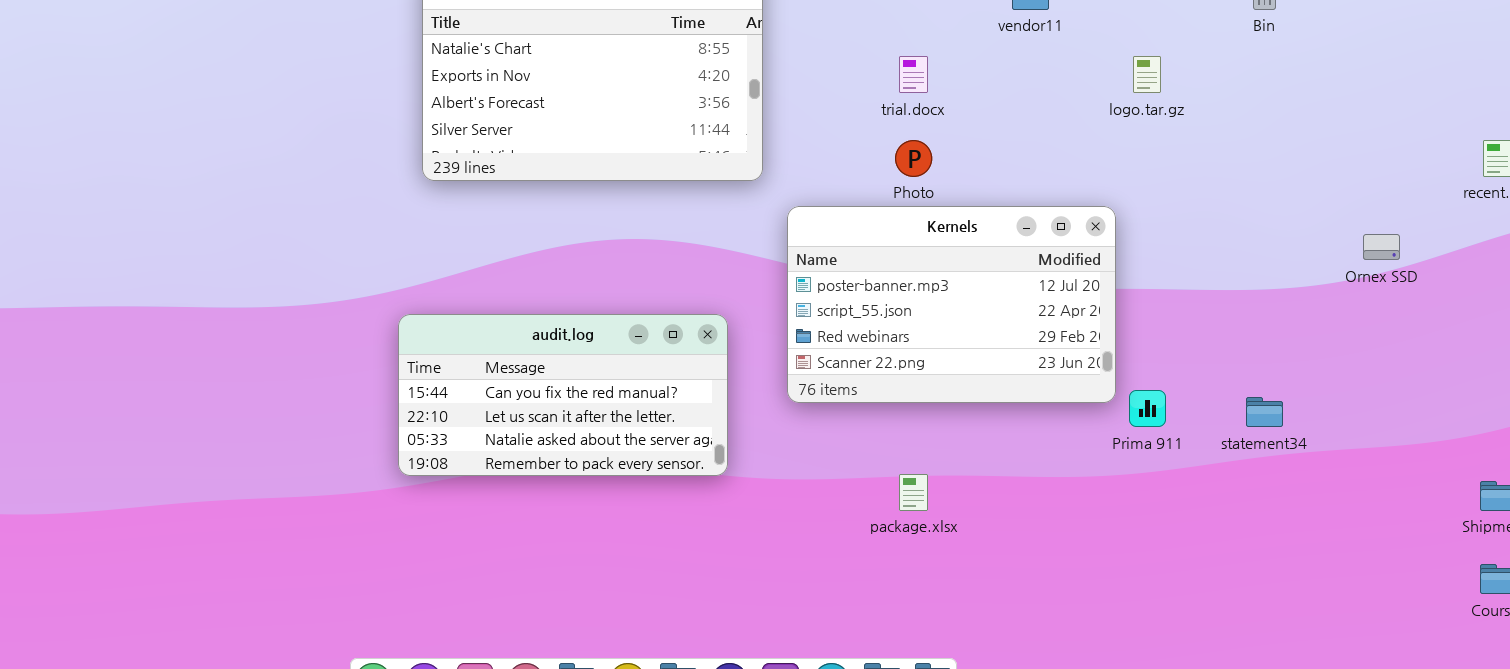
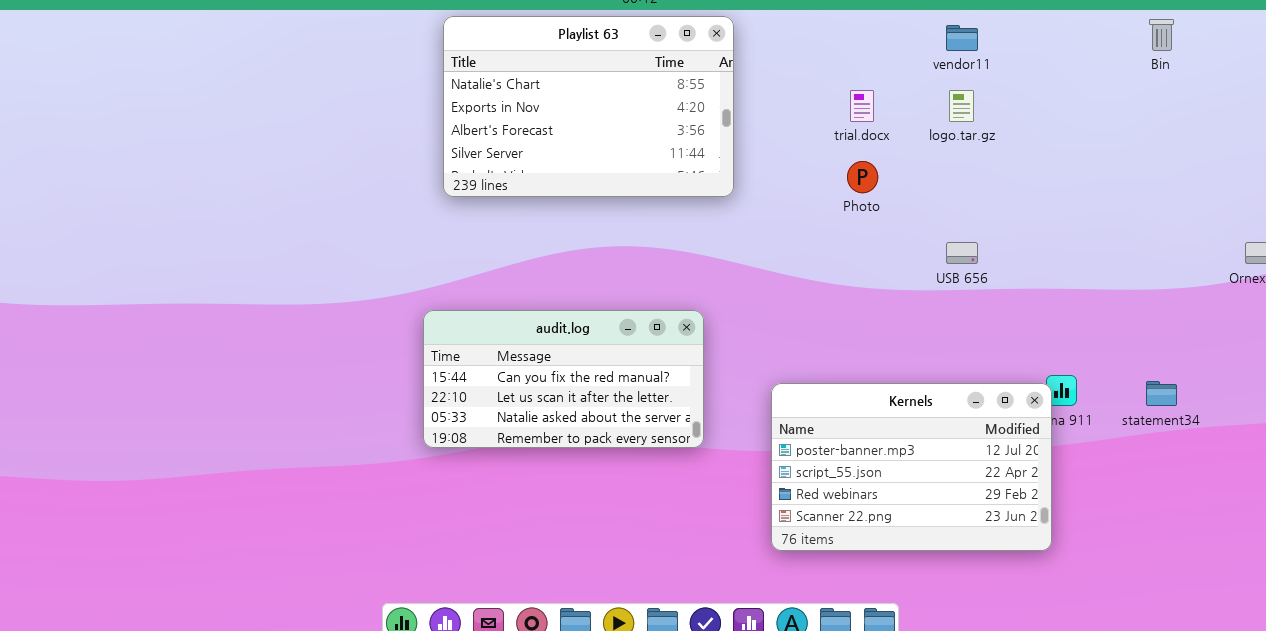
logo.tar.gz: [1133,56,1161,93] -> [949,90,974,122], moved
Kernels: [787,206,1116,403] -> [771,383,1052,551], moved

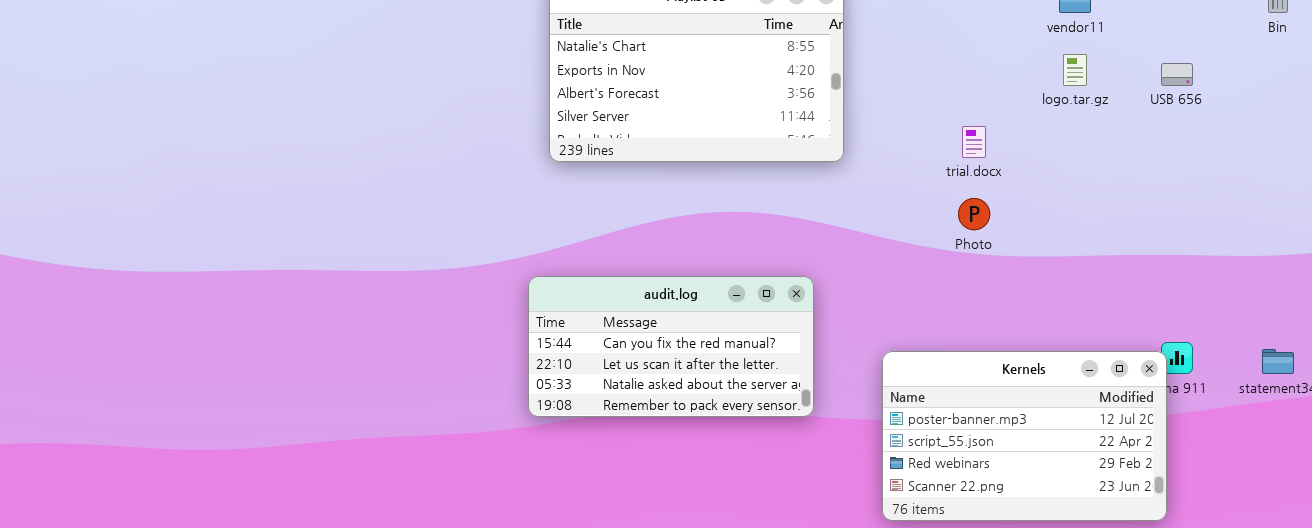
trial.docx: [850,90,874,122] -> [962,126,986,158], moved
Photo: [847,161,878,193] -> [958,198,990,230], moved
USB 656: [946,242,978,264] -> [1161,63,1193,86], moved

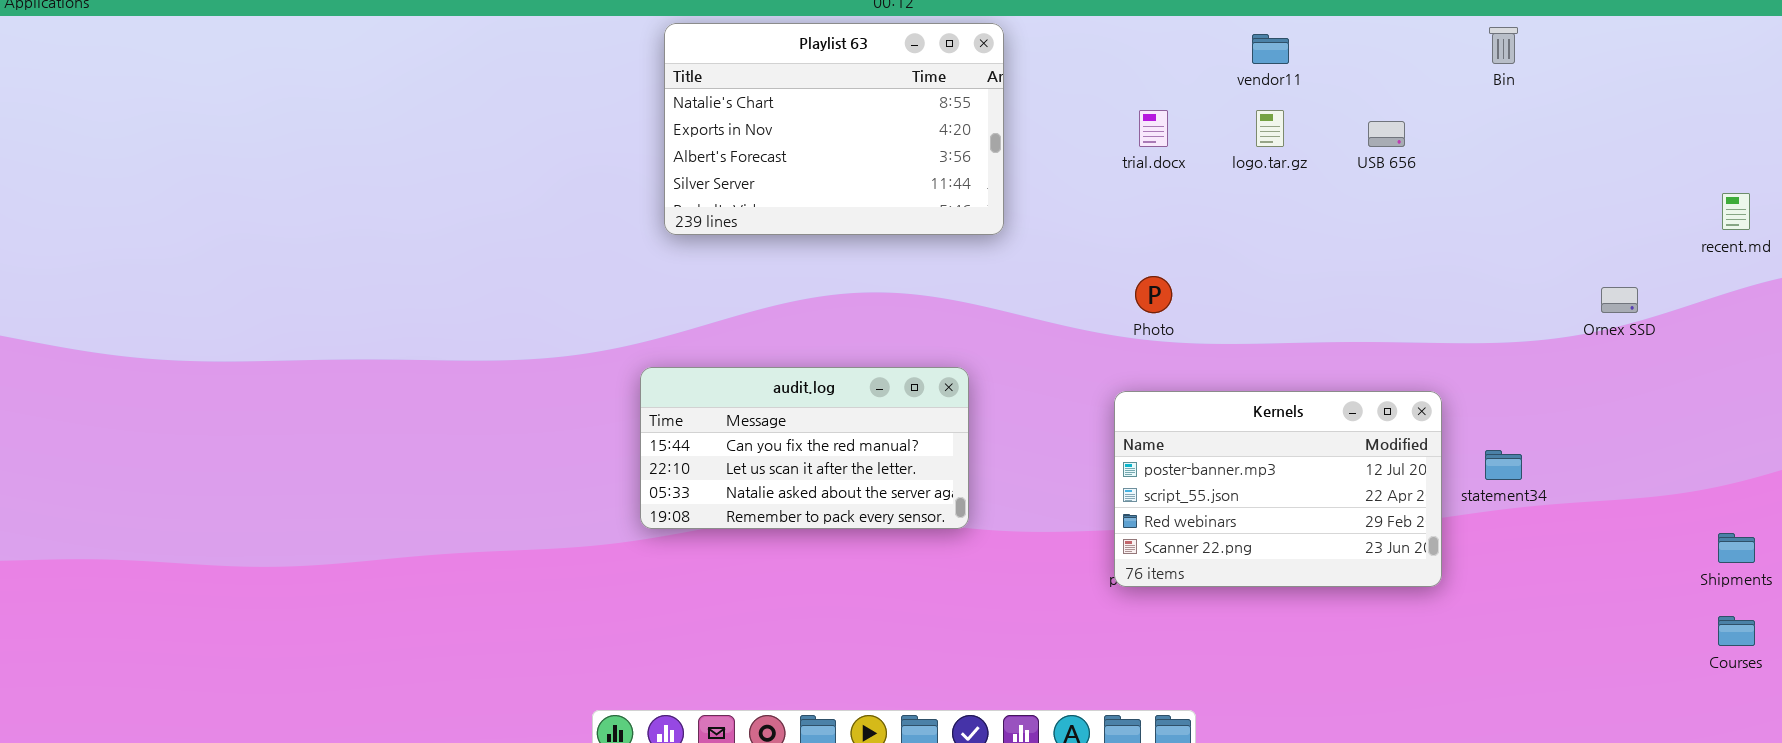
trial.docx: [962,126,986,158] -> [1139,110,1168,147], moved
Kernels: [882,351,1167,521] -> [1114,391,1442,587], moved

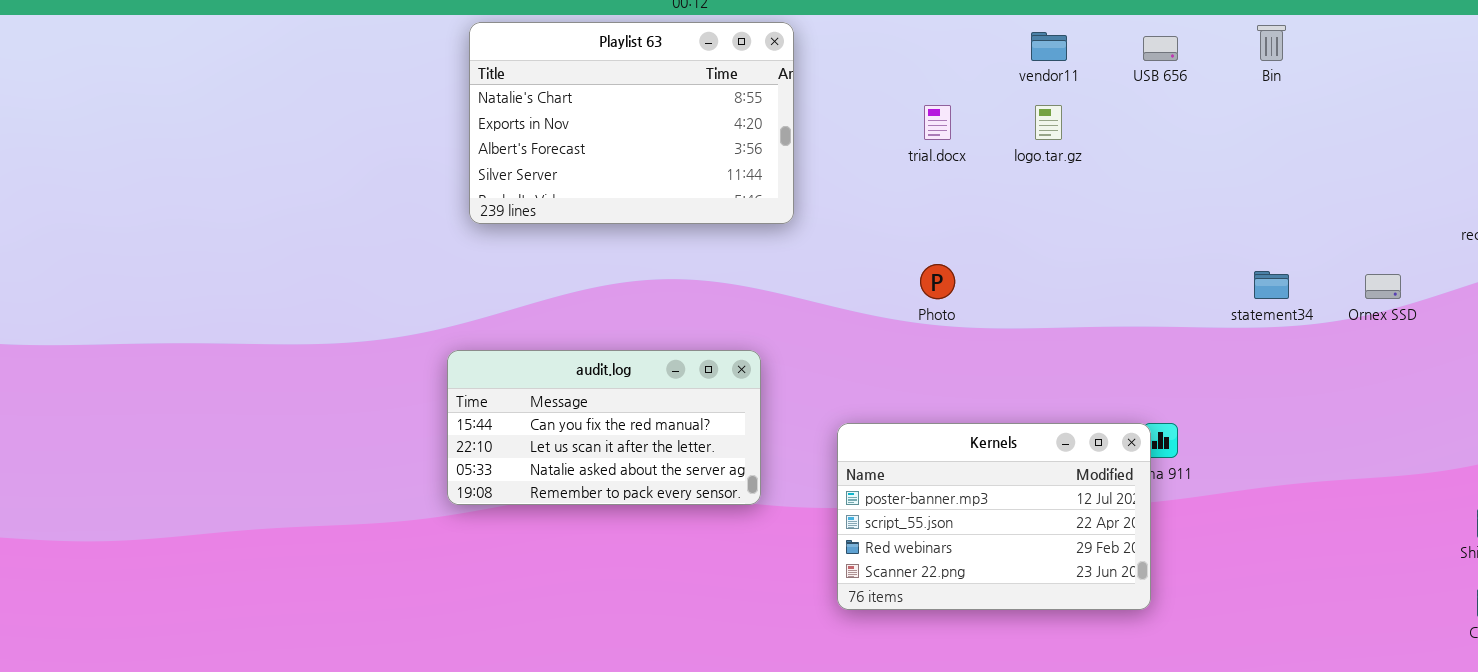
USB 656: [1368,121,1405,147] -> [1143,36,1178,61], moved
Kernels: [1114,391,1442,587] -> [837,423,1151,610], moved
statement34: [1485,450,1522,480] -> [1254,271,1289,299], moved

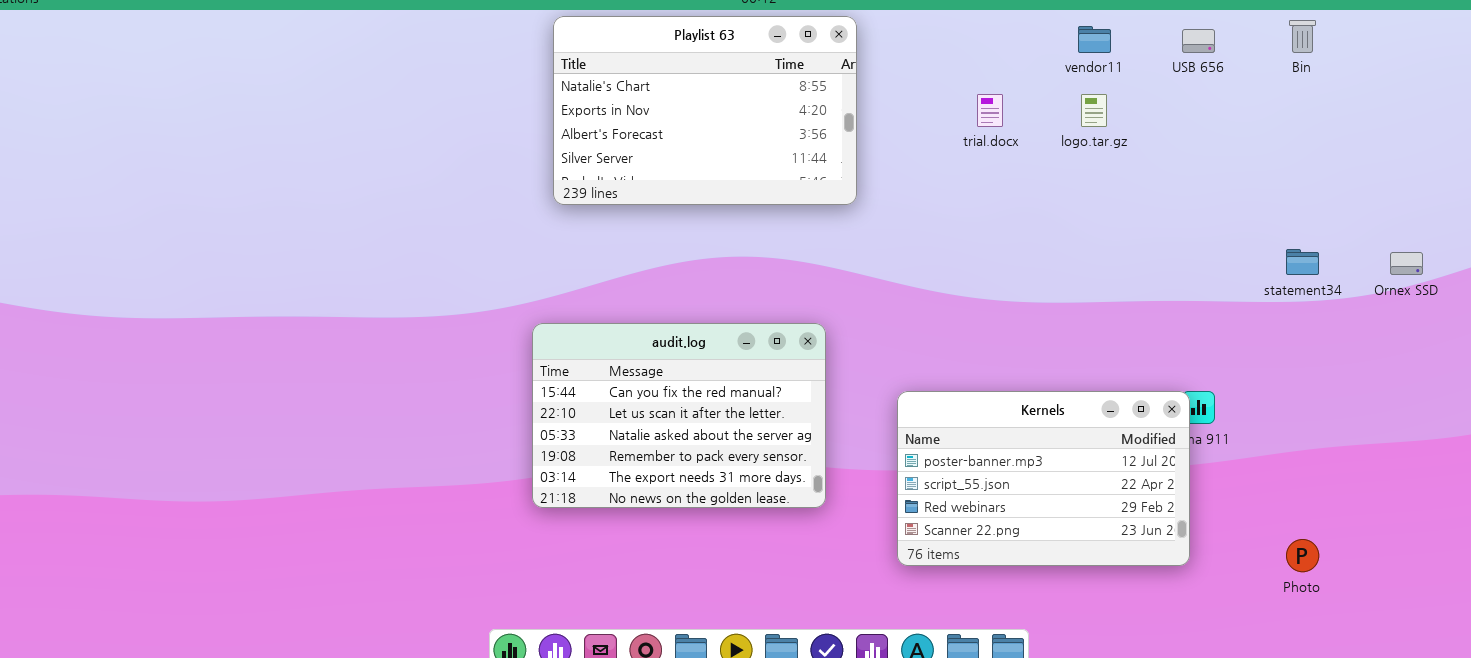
Photo: [920,264,955,299] -> [1286,539,1319,572], moved
audit.log: [447,350,761,505] -> [532,323,826,508], resized

